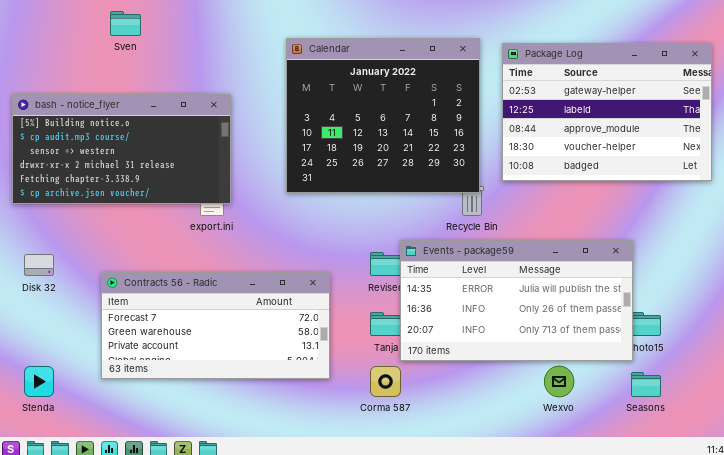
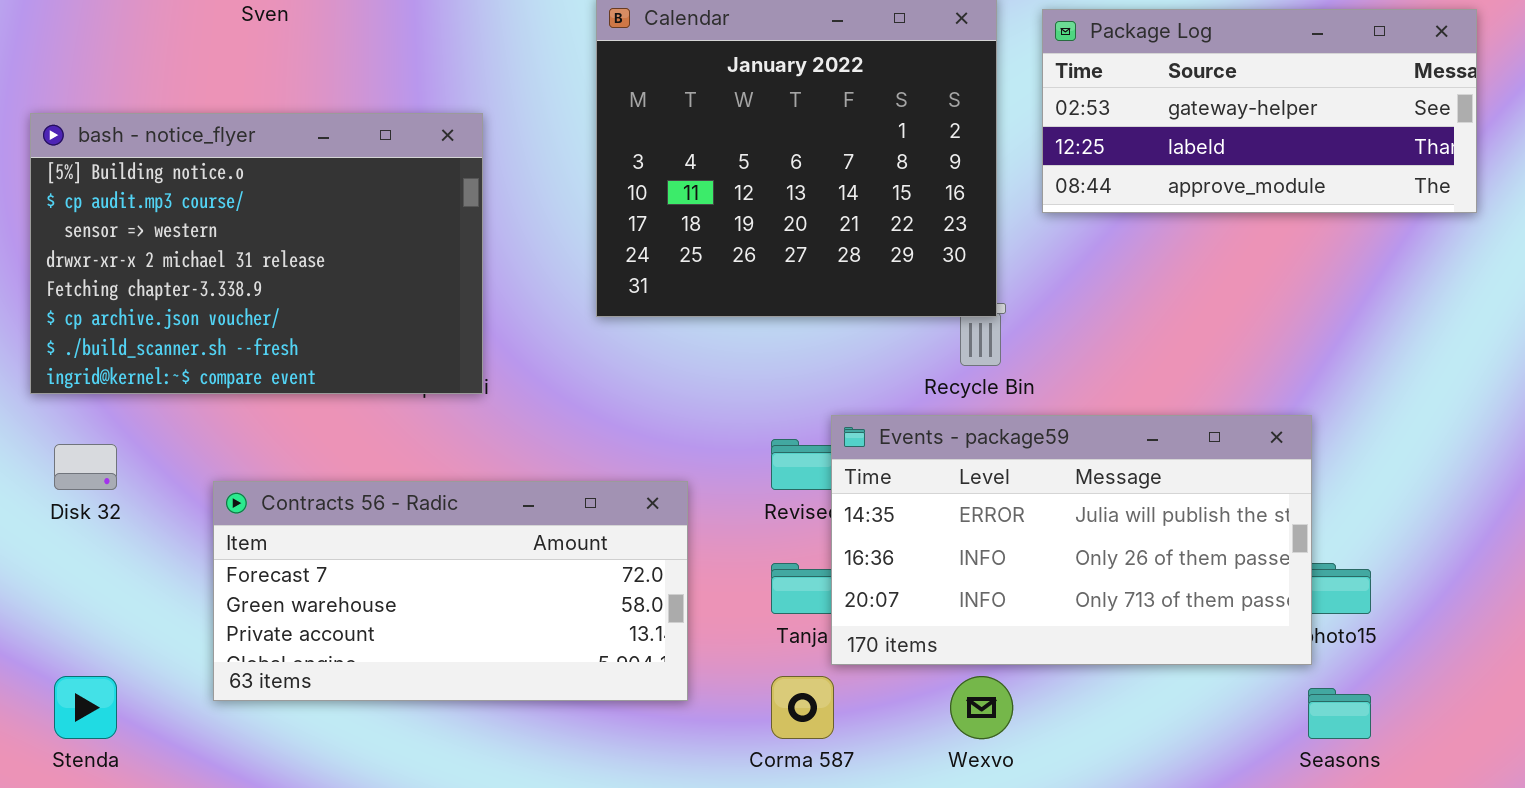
Package Log: [502,43,712,181] -> [1042,9,1477,213], resized
bash - notice_flyer: [12,94,231,204] -> [30,113,483,394], resized
Wexvo: [544,366,574,397] -> [950,676,1013,739], moved

